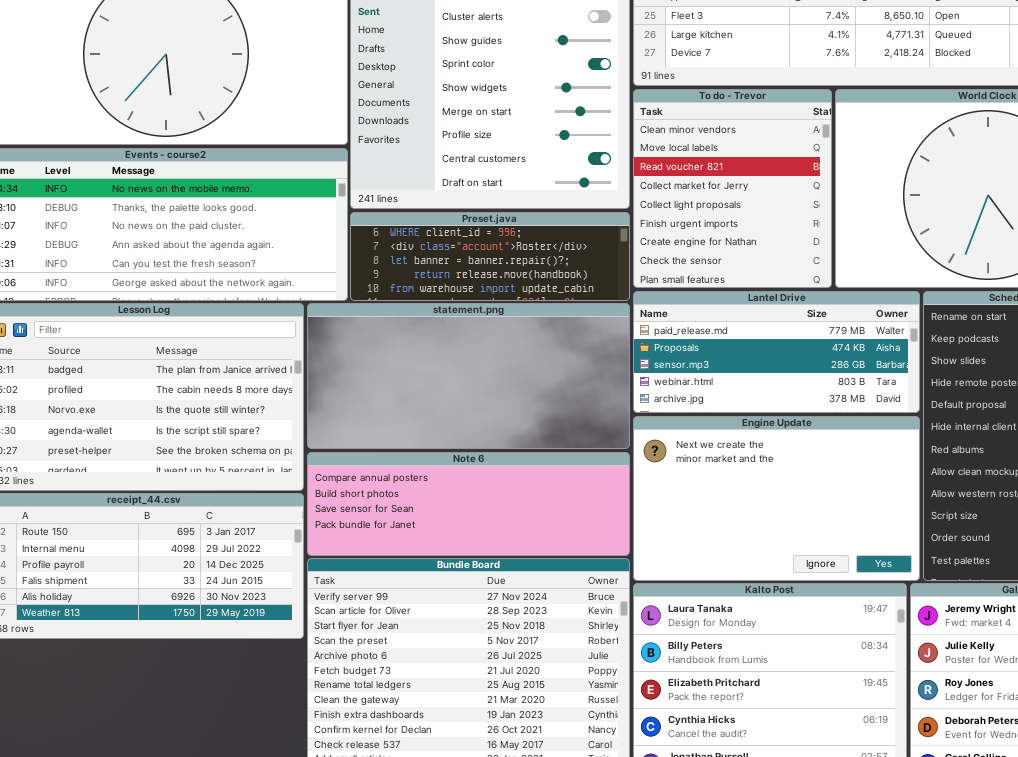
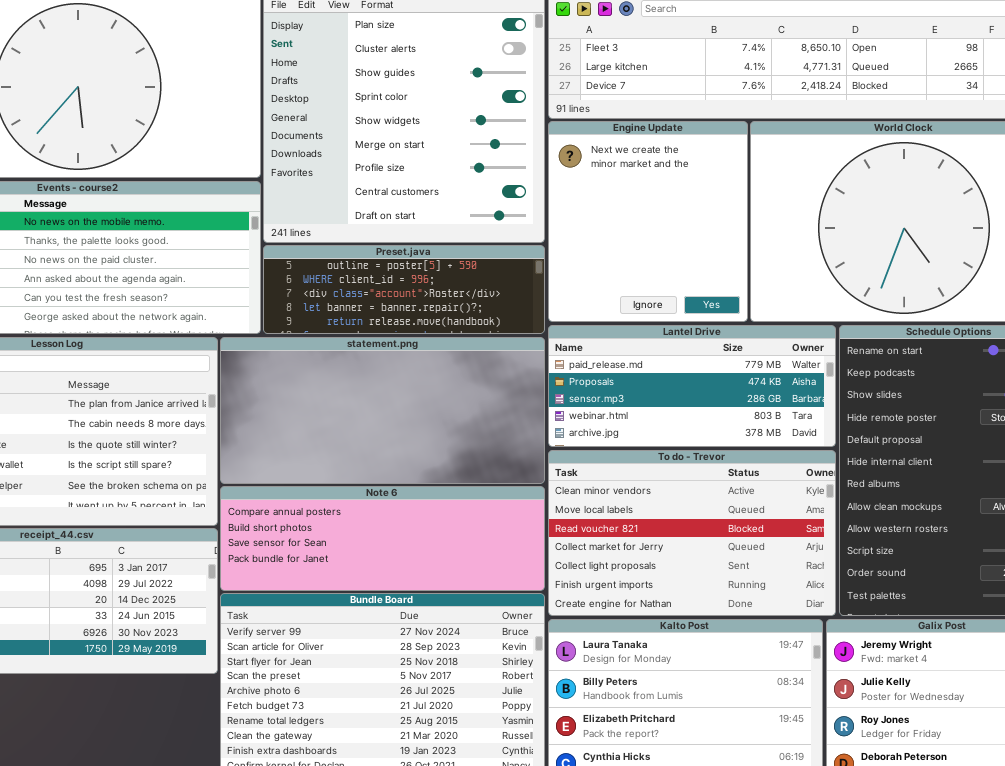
To do - Trevor: [633,89,832,288] -> [548,450,836,616], moved, resized
Preset.java: [350,212,630,301] -> [263,245,545,334], scrolled up 1 row
Engine Update: [633,416,920,581] -> [548,121,748,322], moved, resized

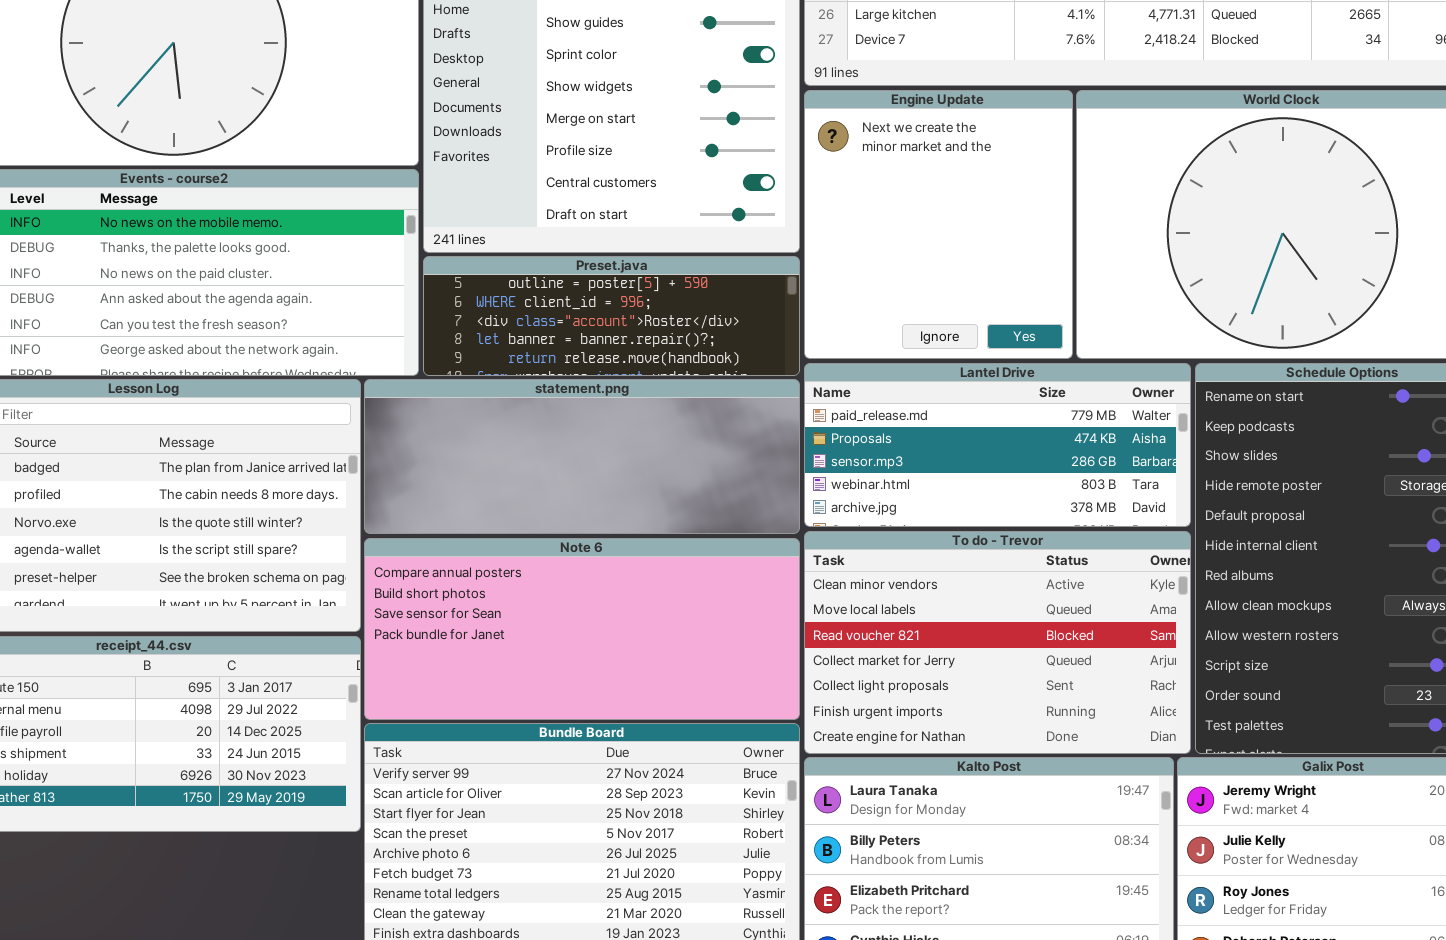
statement.png: [220,337,545,484] -> [364,379,800,534], resized
Note 6: [220,486,545,591] -> [364,538,800,720], resized

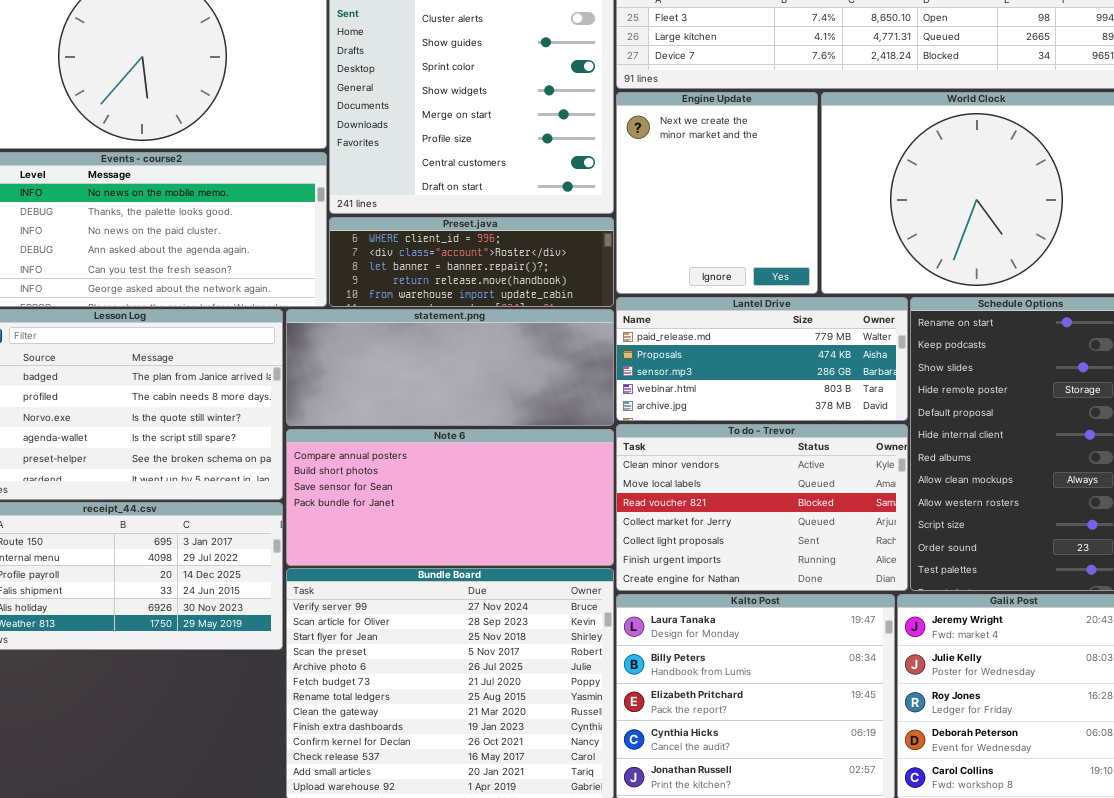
Preset.java: [423,256,800,376] -> [329,217,614,307], scrolled down 1 row

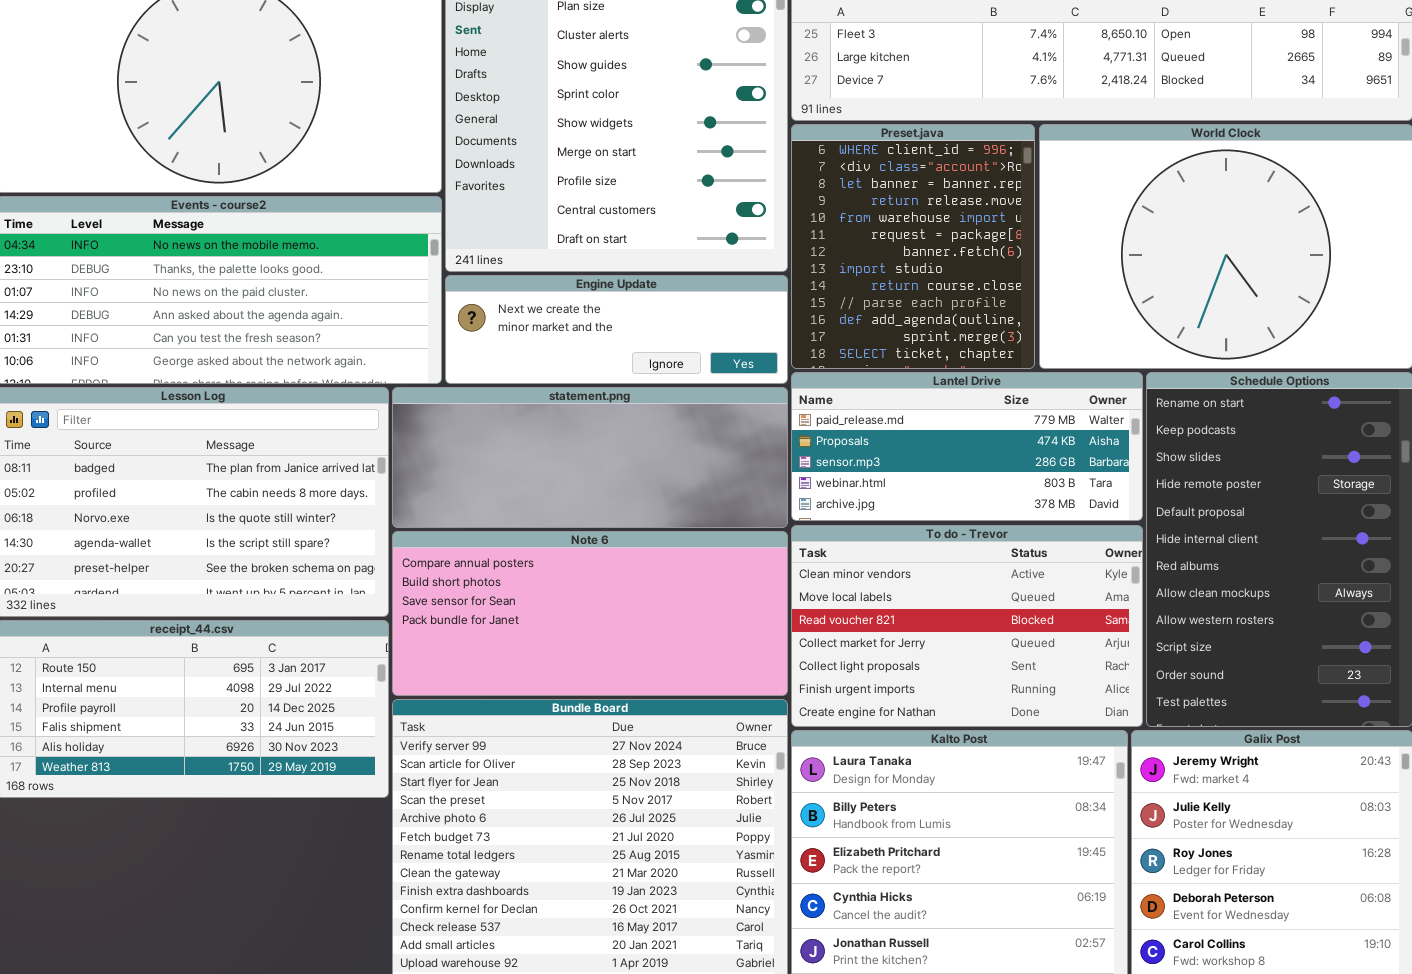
Engine Update: [616,92,818,294] -> [445,275,788,384], moved, resized
Preset.java: [329,217,614,307] -> [791,124,1035,369], moved, resized

